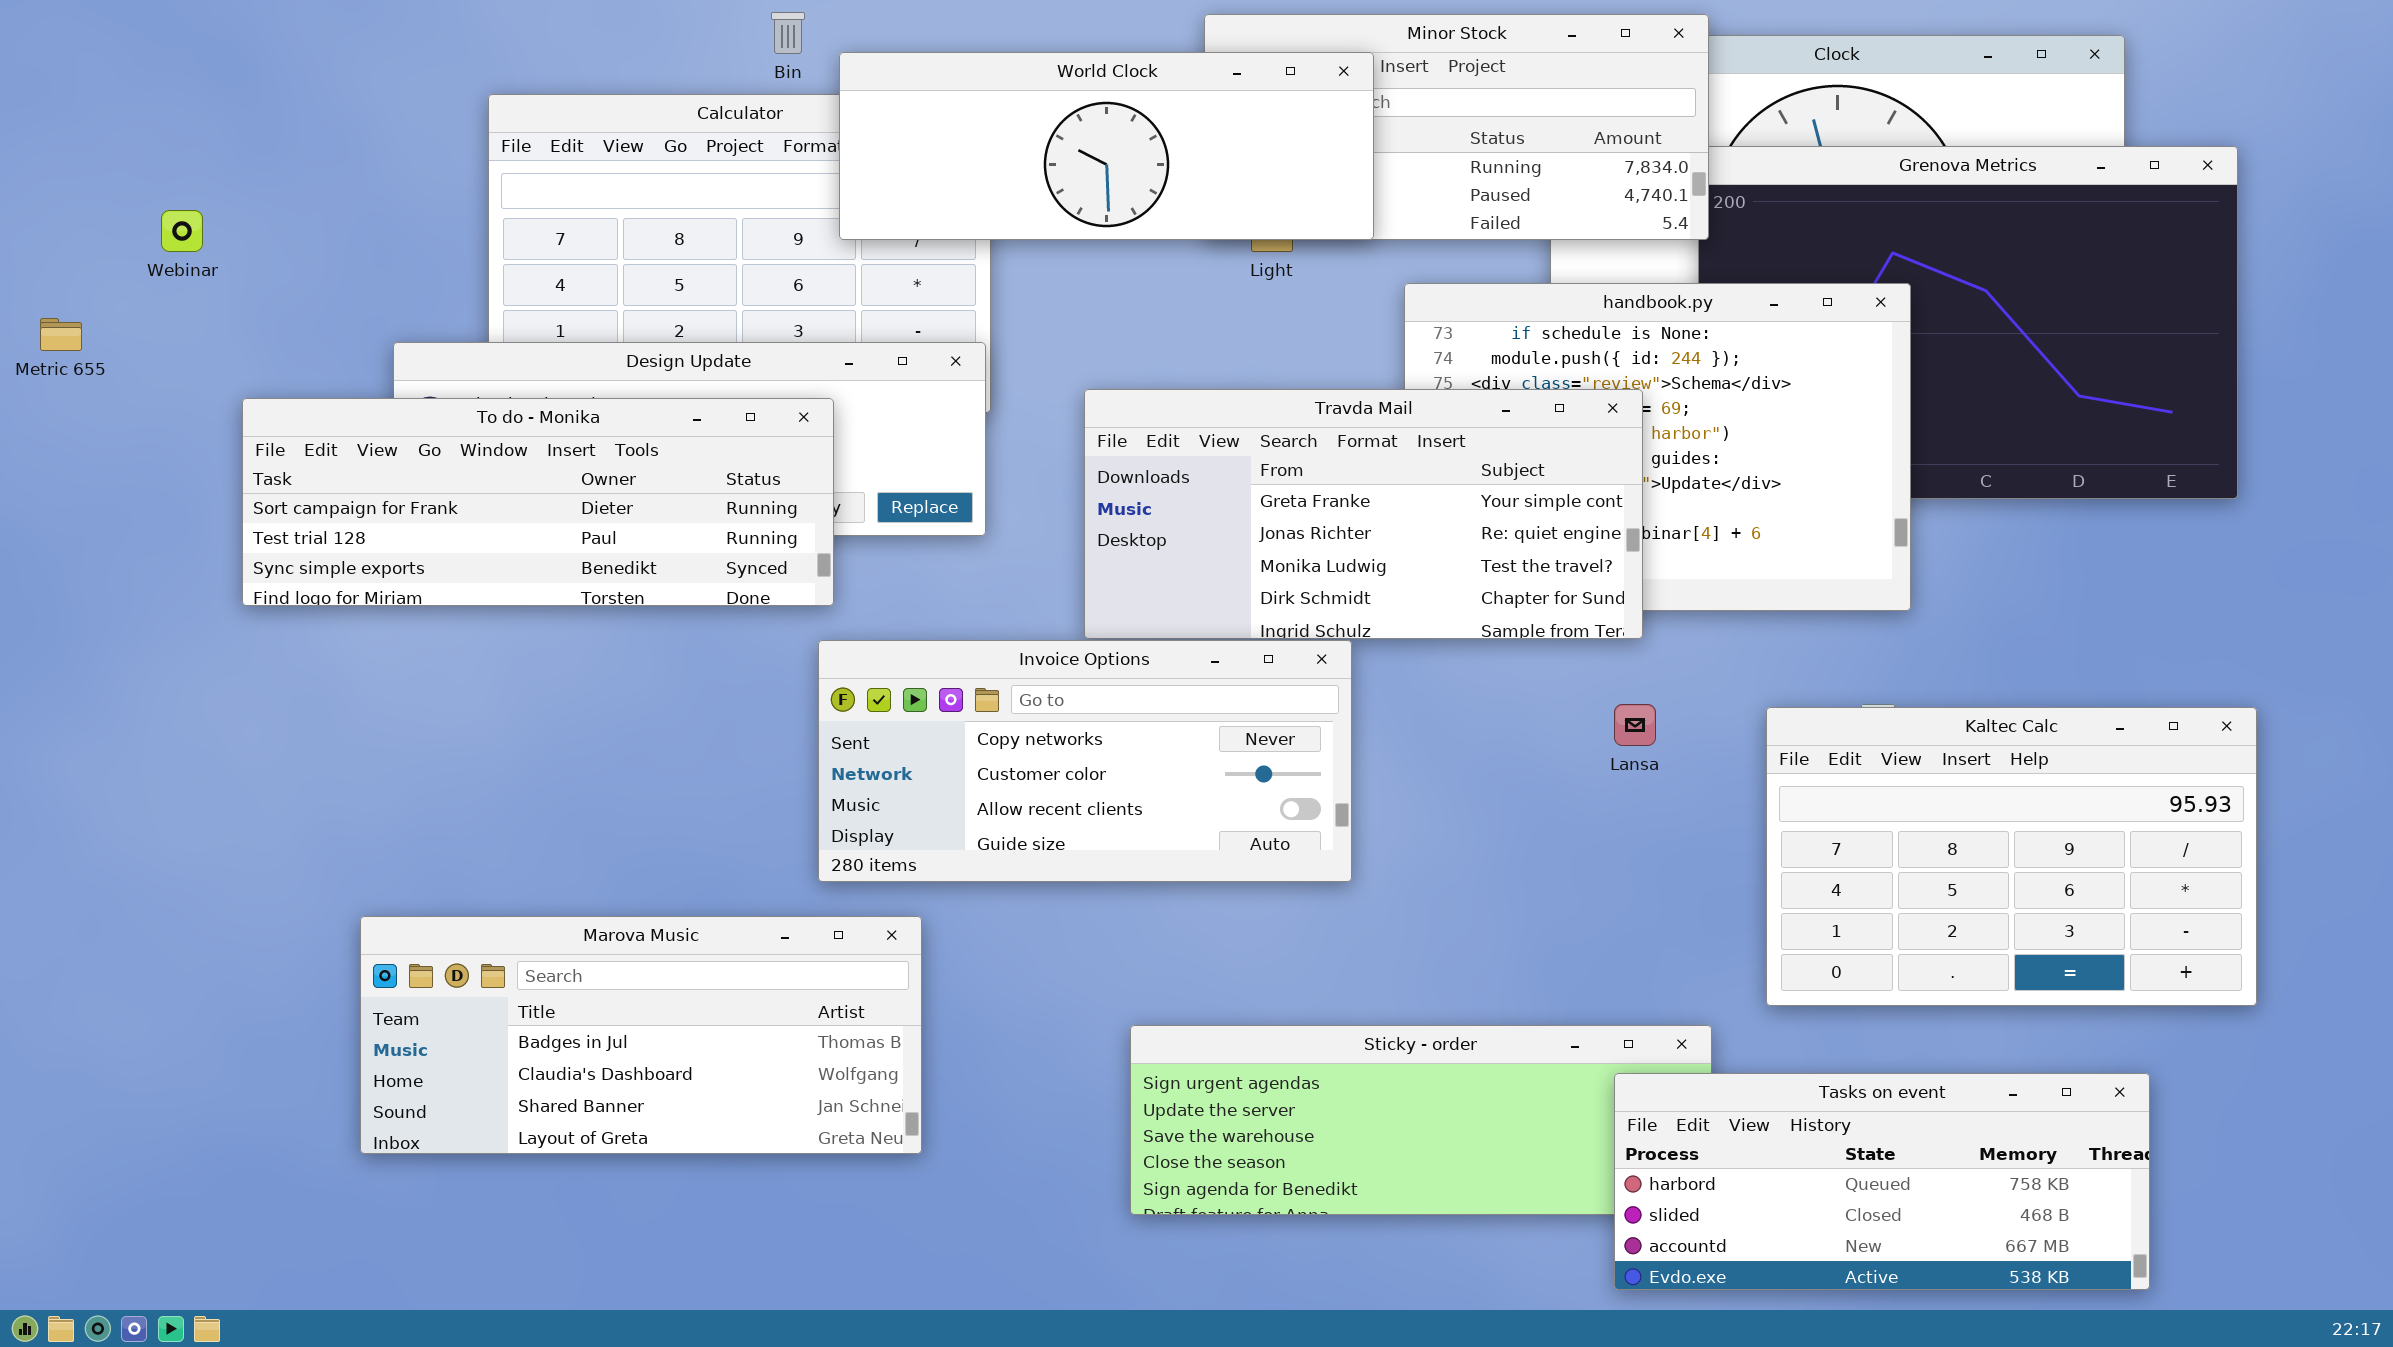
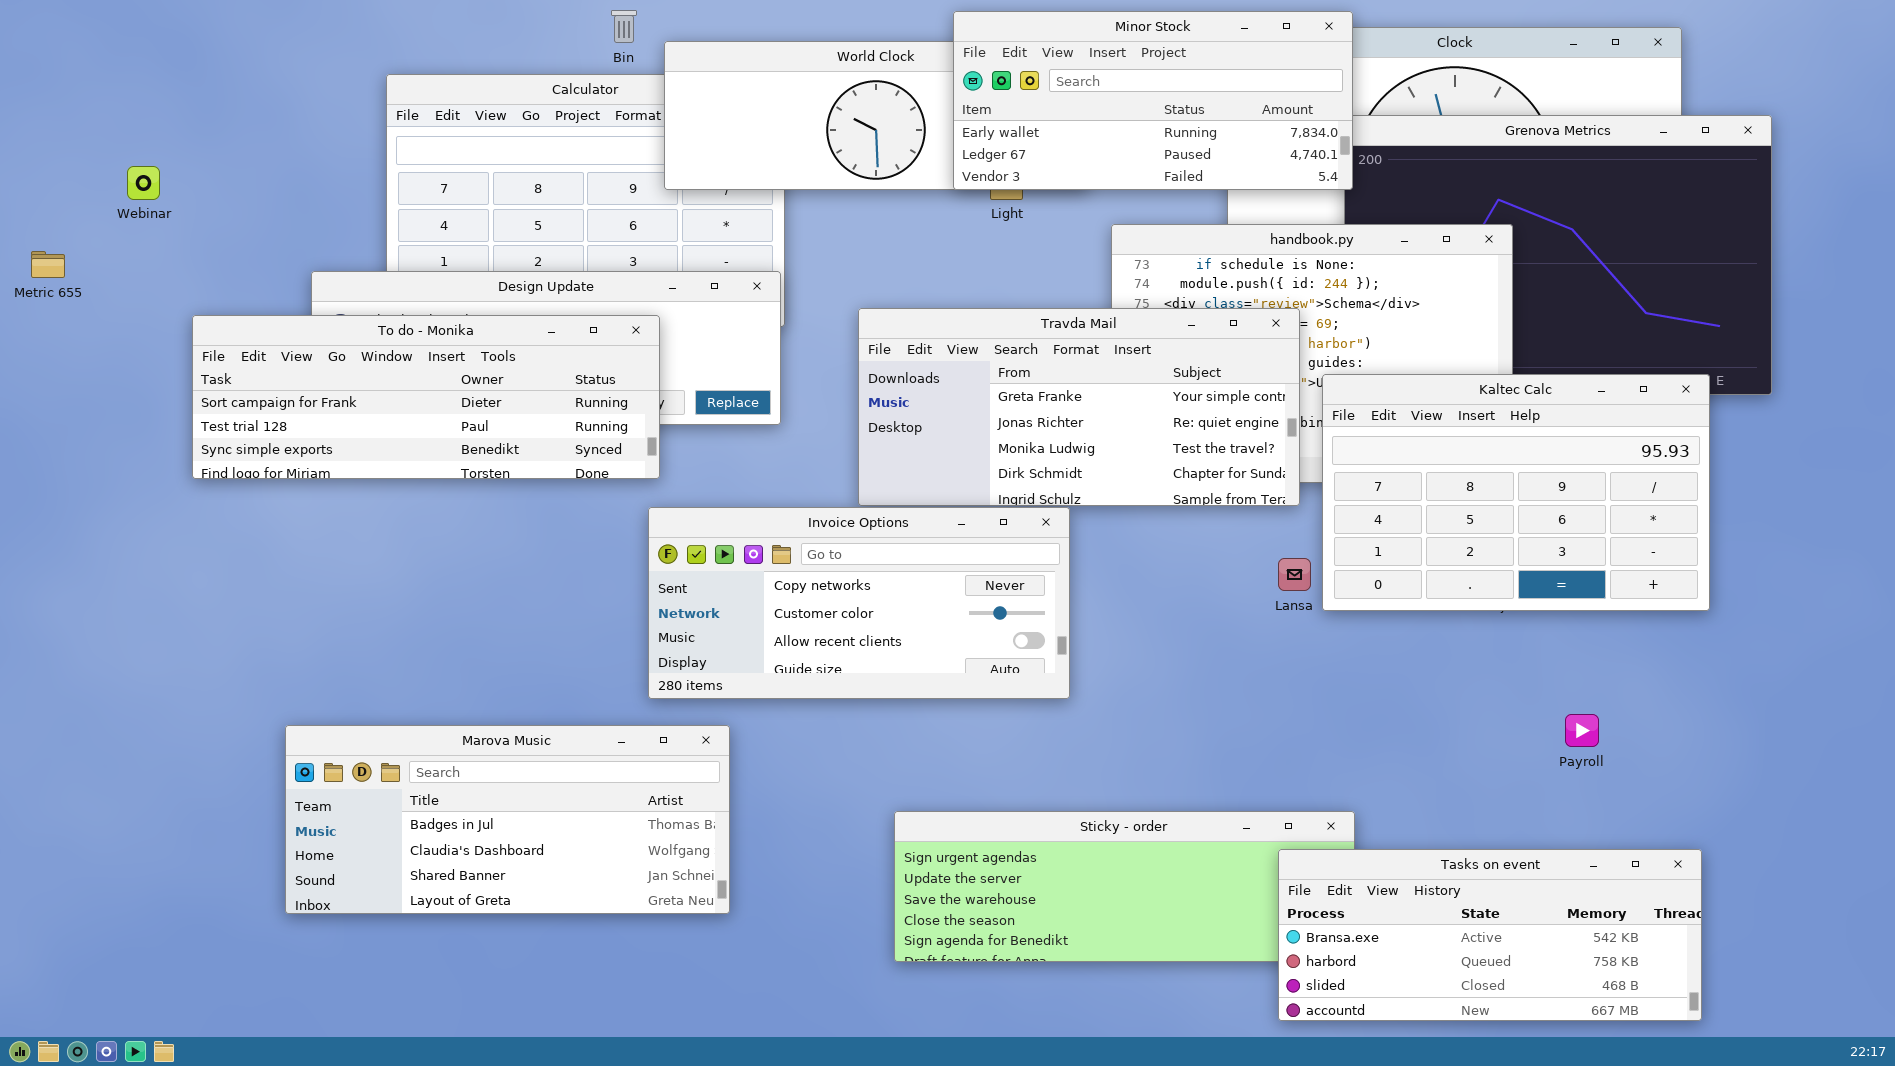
Minor Stock: [1204,14,1709,240] -> [953,11,1353,190], raised
Kaltec Calc: [1766,707,2257,1006] -> [1322,374,1710,611], moved
Tasks on event: [1614,1073,2150,1290] -> [1278,849,1702,1021], scrolled up 1 row

